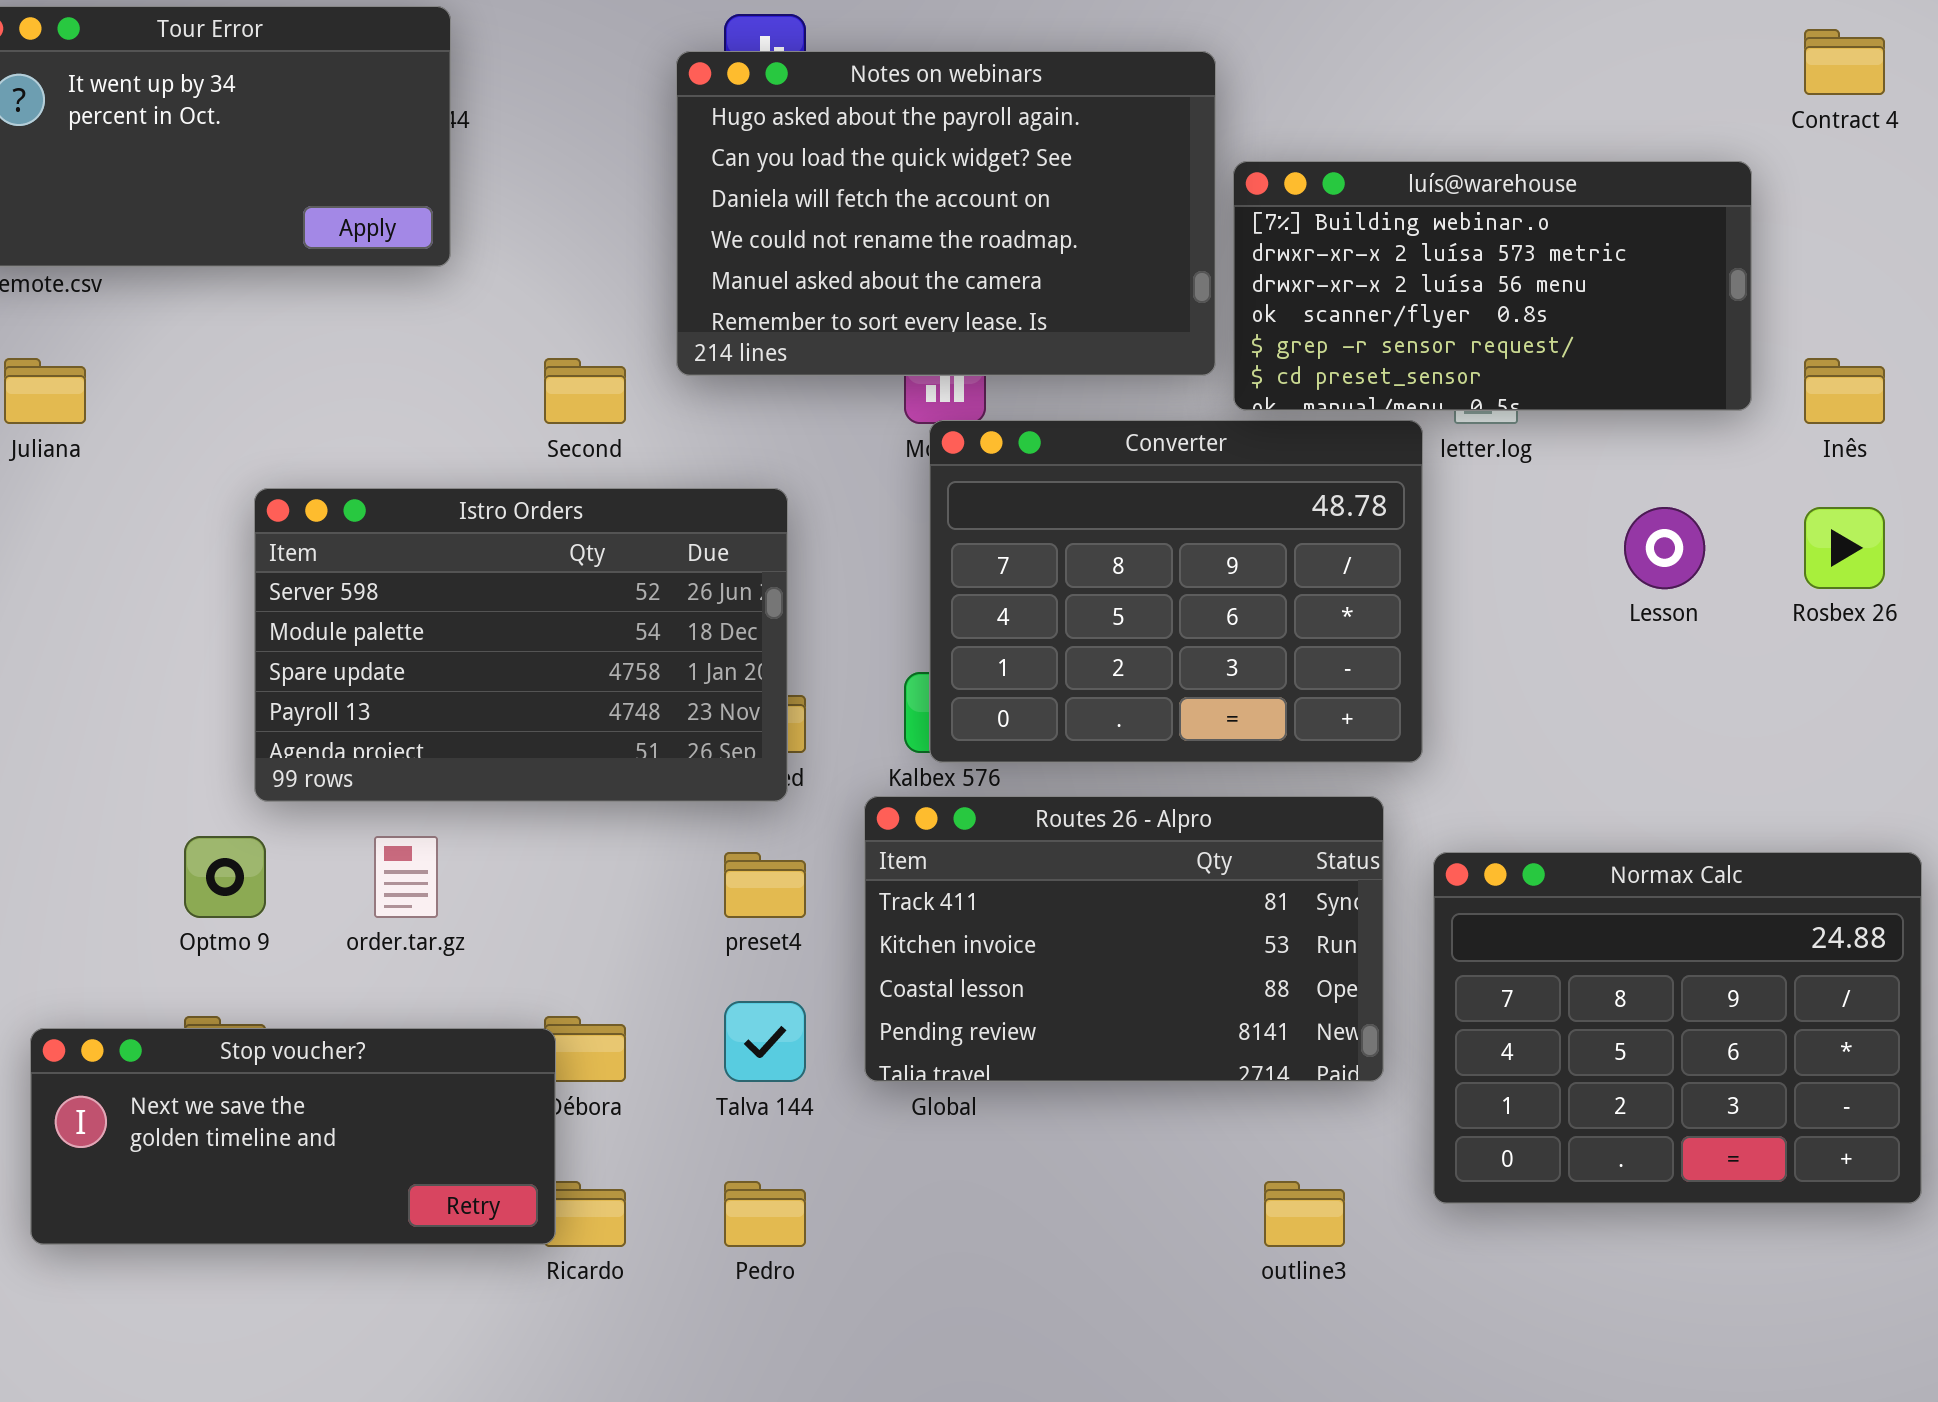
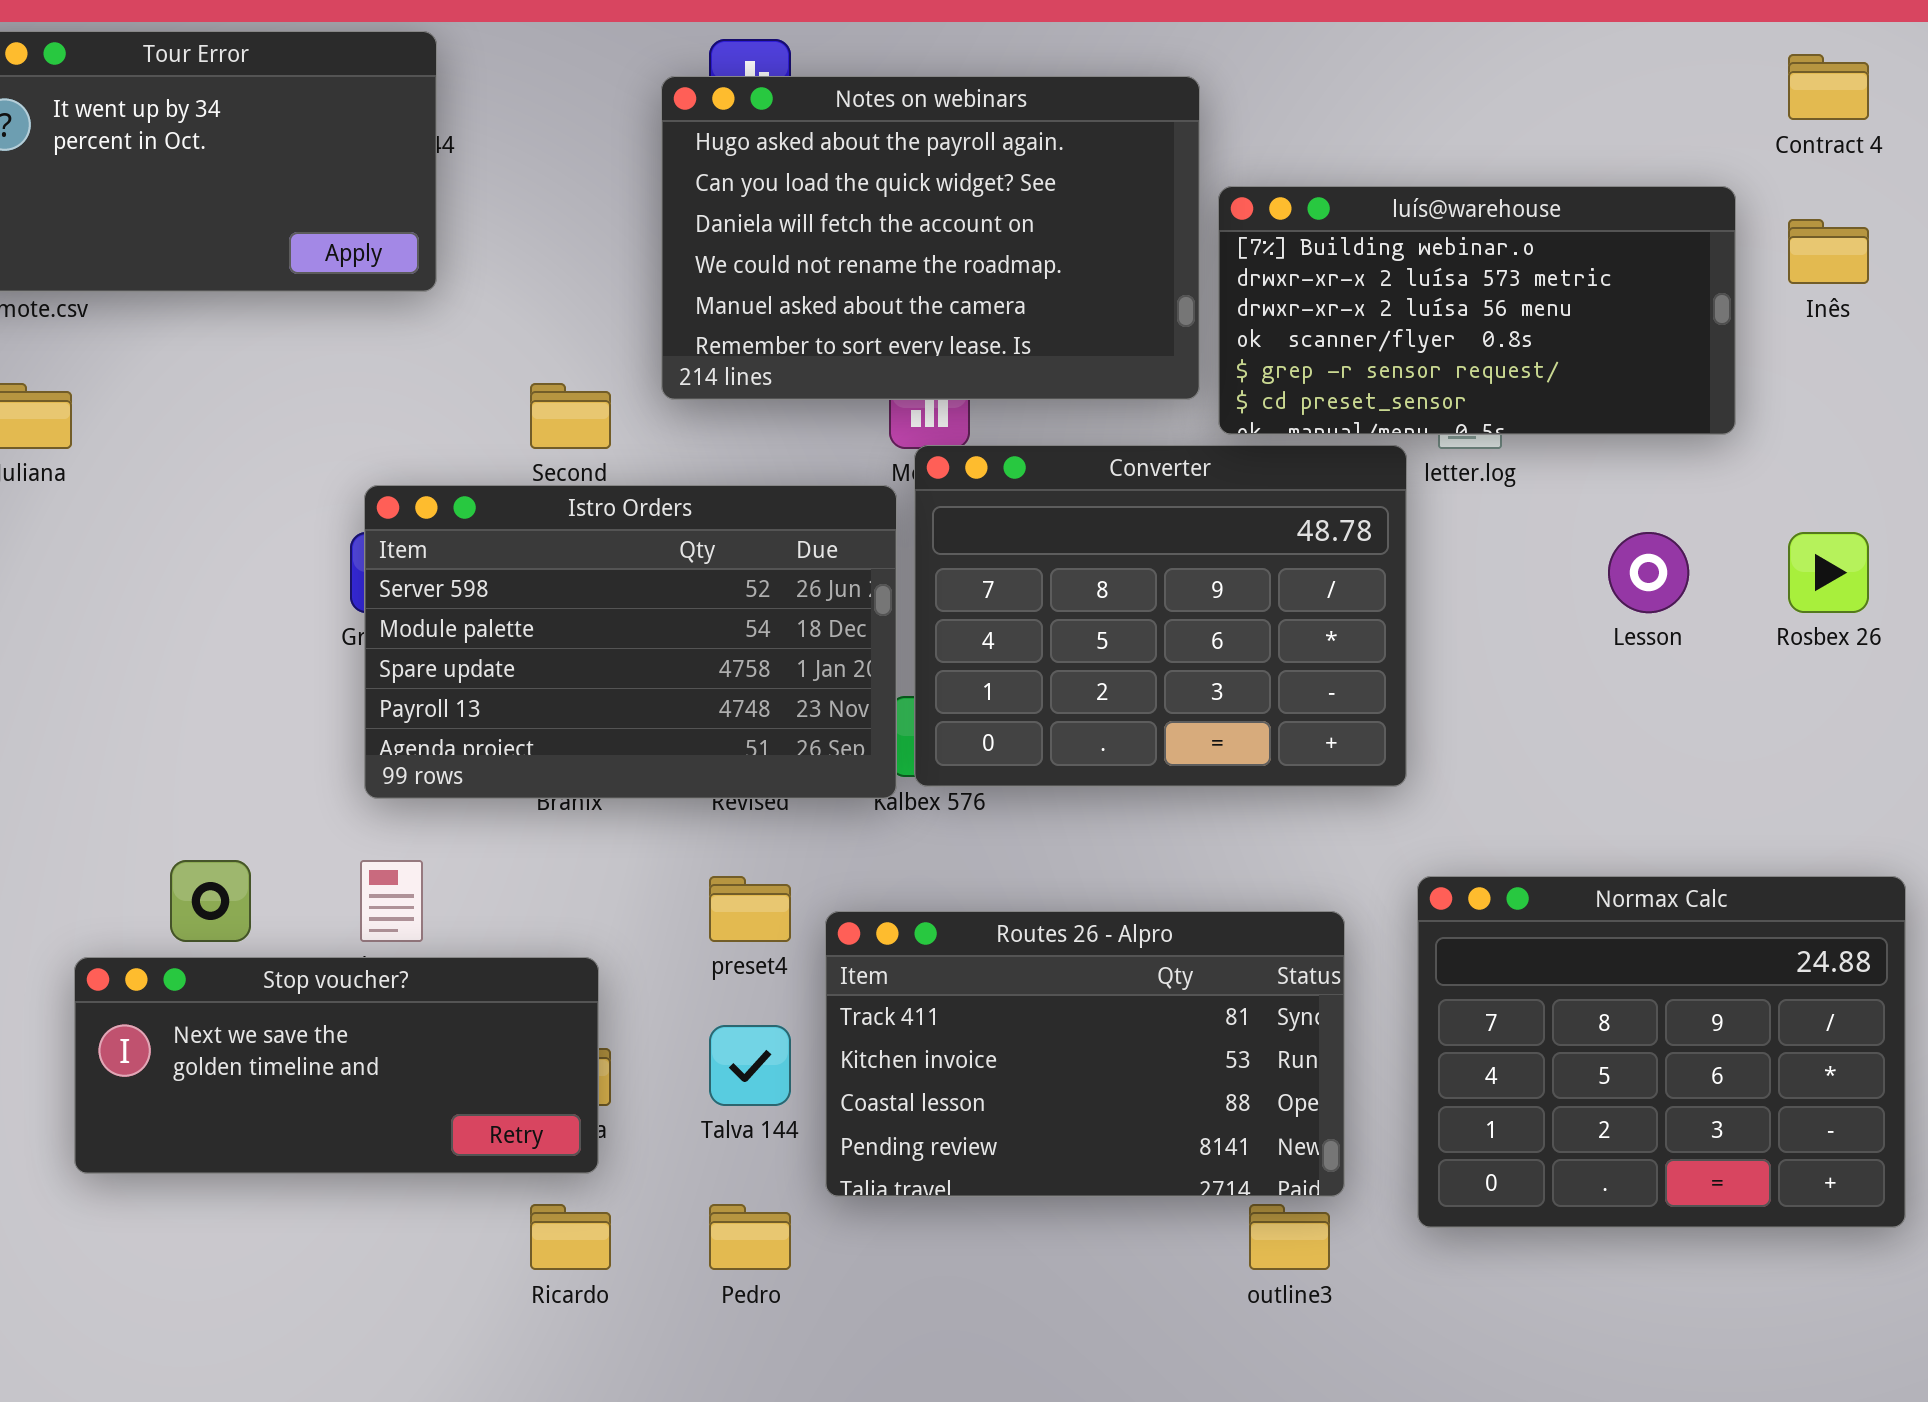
Inês: [1804,358,1885,424] -> [1788,219,1869,284], moved
Istro Orders: [254,488,788,802] -> [364,485,897,799], moved
Routes 26 - Alpro: [864,796,1384,1082] -> [825,911,1345,1197], moved
Stop voucher?: [30,1028,556,1245] -> [74,957,599,1174], moved

